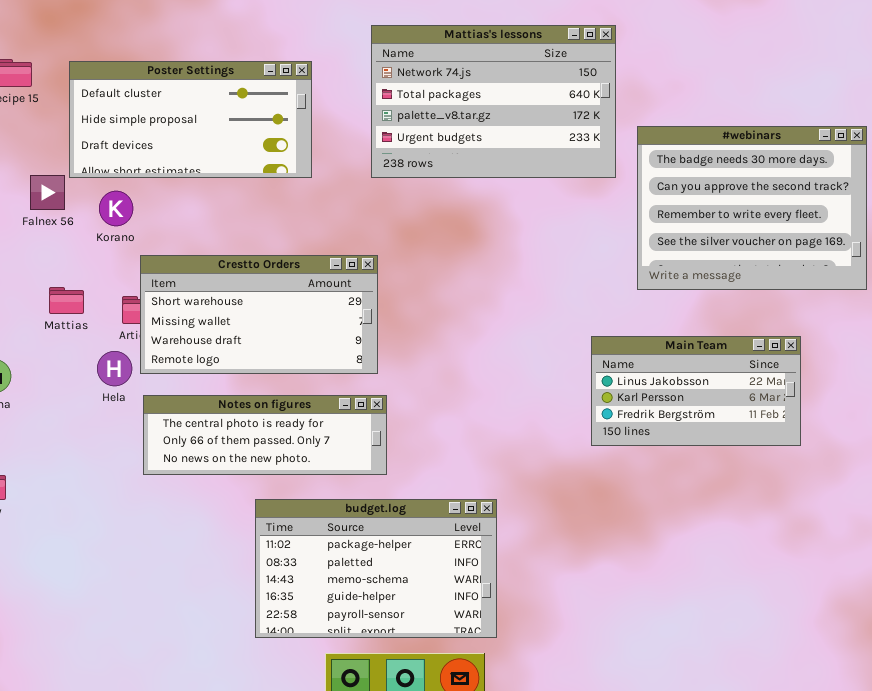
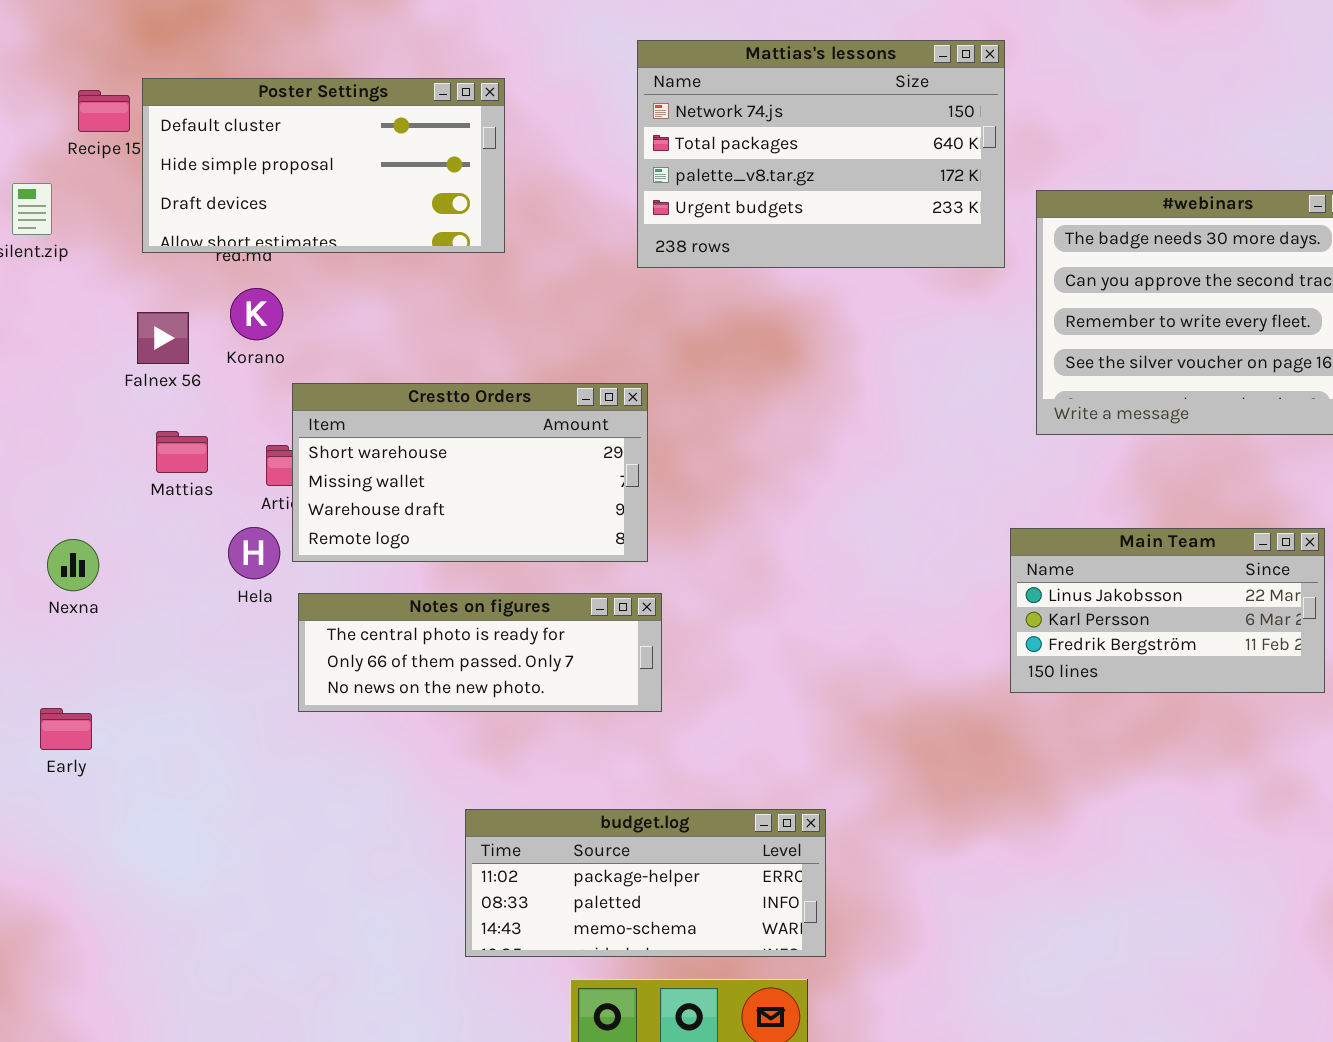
Poster Settings: [69,61,312,178] -> [142,78,505,253], moved
Falnex 56: [30,175,65,210] -> [137,312,189,364], moved
Main Team: [591,336,801,446] -> [1010,528,1325,693], moved
budget.log: [255,499,497,638] -> [465,809,826,957], resized

